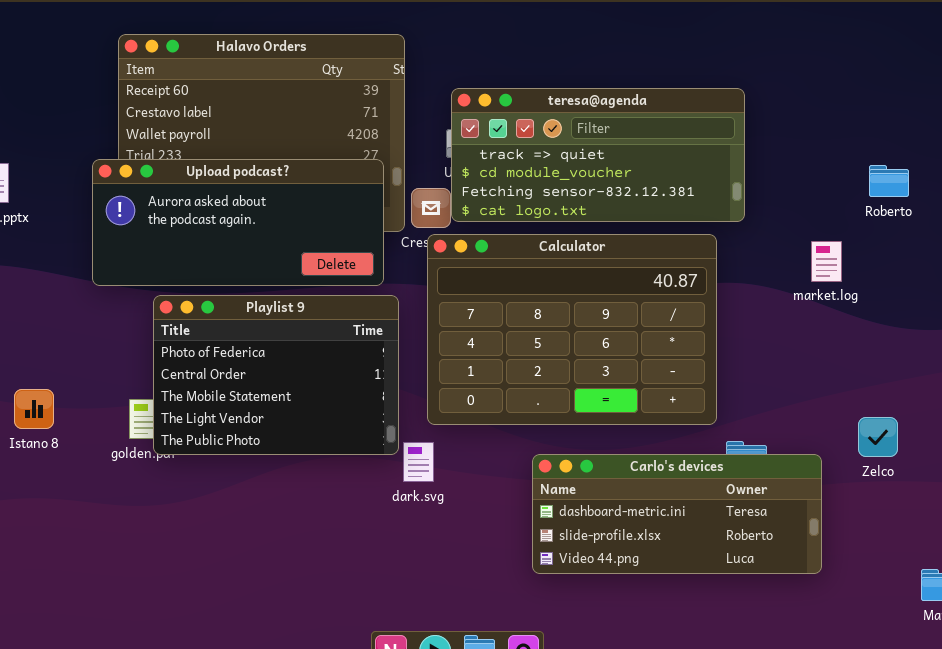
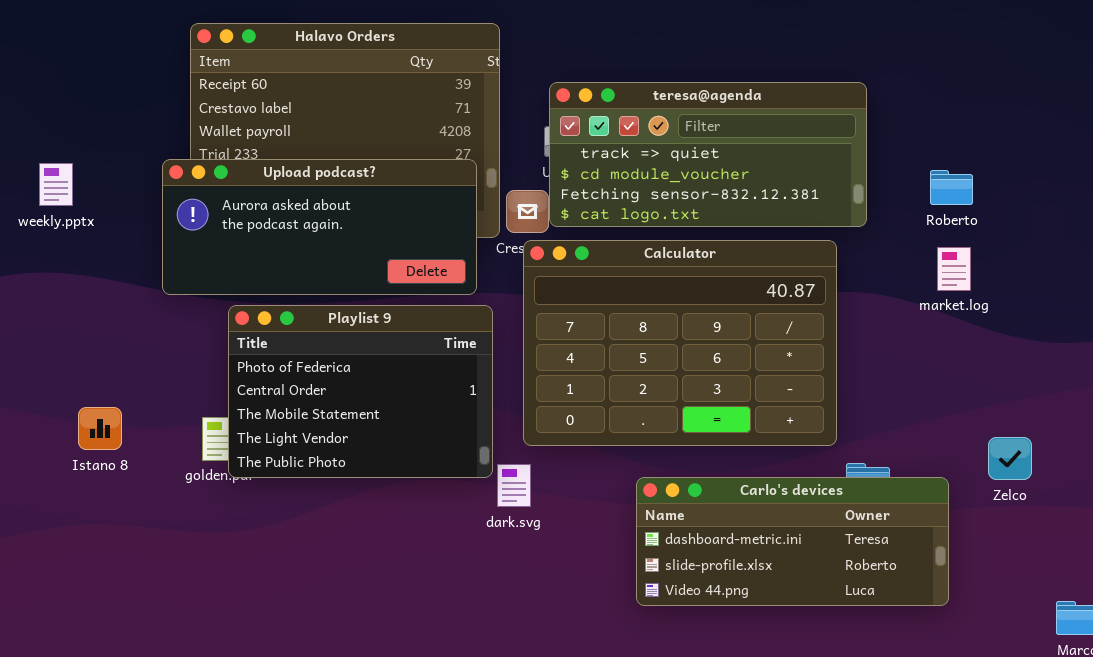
Roberto: [869,165,909,197] -> [930,170,973,205], moved

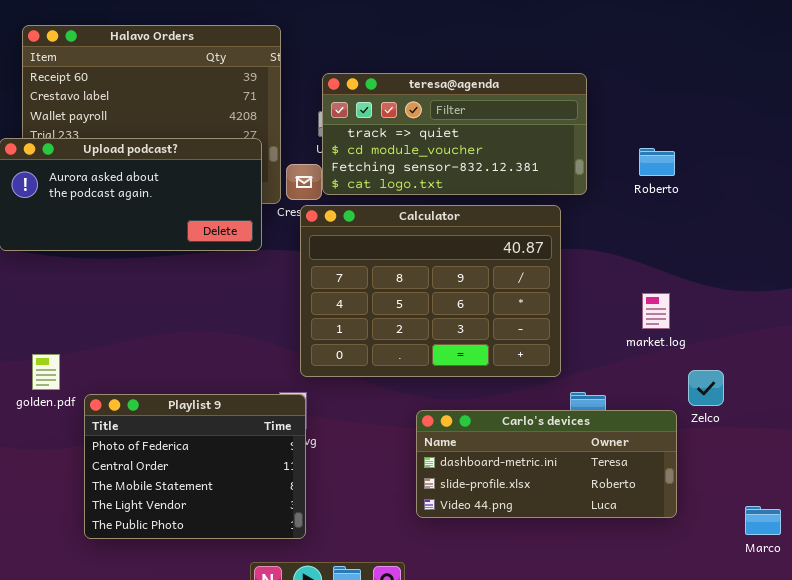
market.log: [937,247,971,291] -> [642,293,670,329], moved
Playlist 9: [228,305,493,478] -> [84,394,306,539], moved
Carlo's devices: [636,477,949,606] -> [416,410,677,518], moved

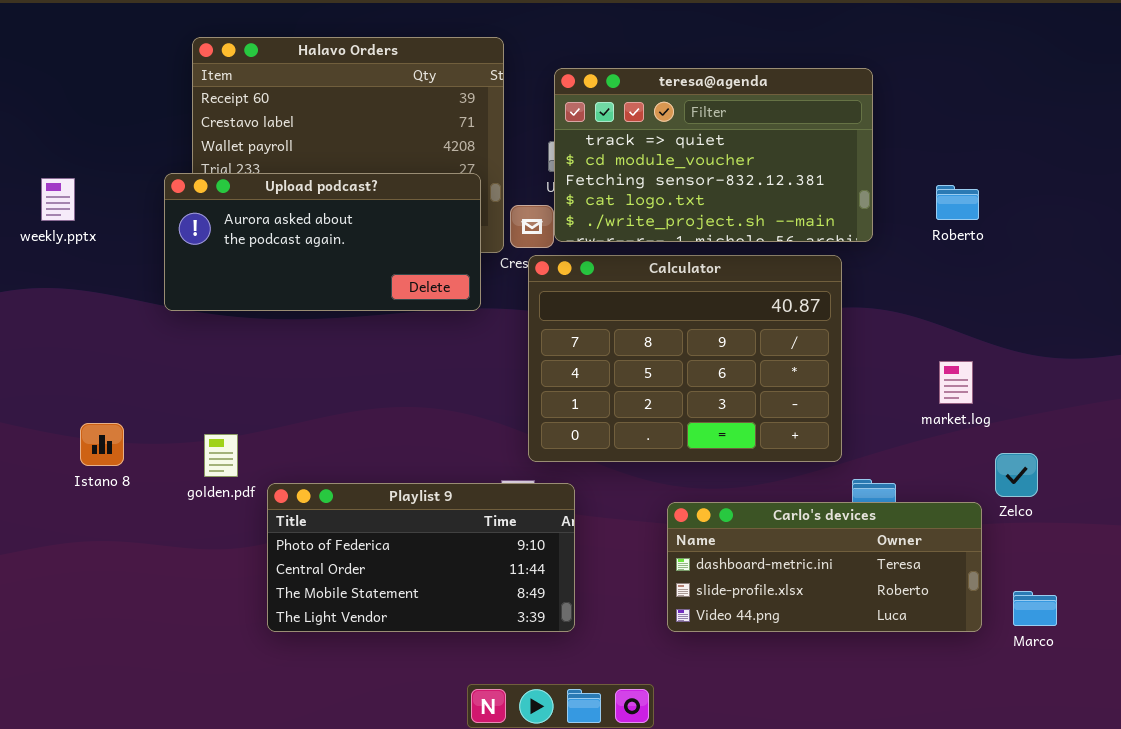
teresa@agenda: [322,73,587,195] -> [554,68,873,242], resized
Playlist 9: [84,394,306,539] -> [267,483,575,632], resized
Marco: [745,506,781,535] -> [1013,591,1057,626], moved

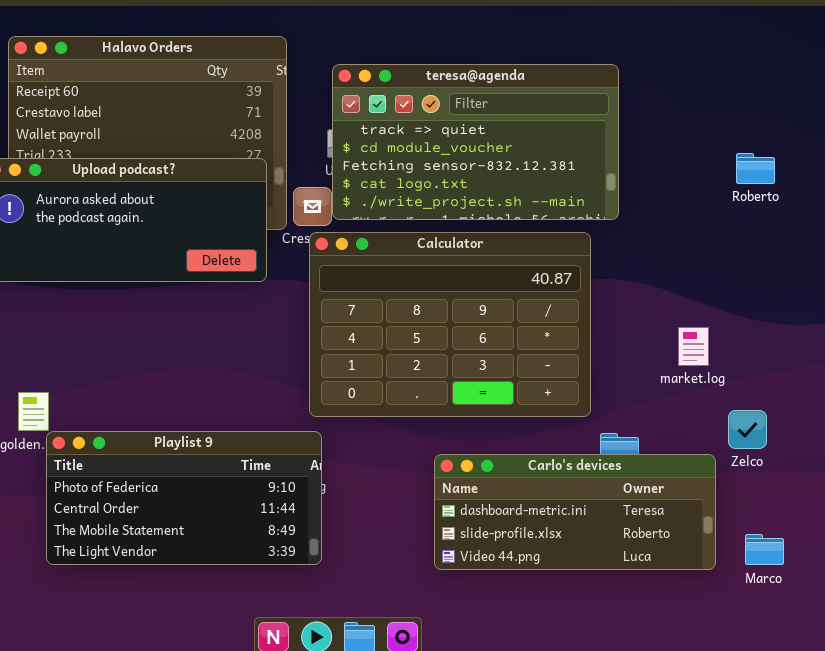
Roberto: [936,185,979,220] -> [736,153,775,184], moved
Playlist 9: [267,483,575,632] -> [46,431,322,565], moved

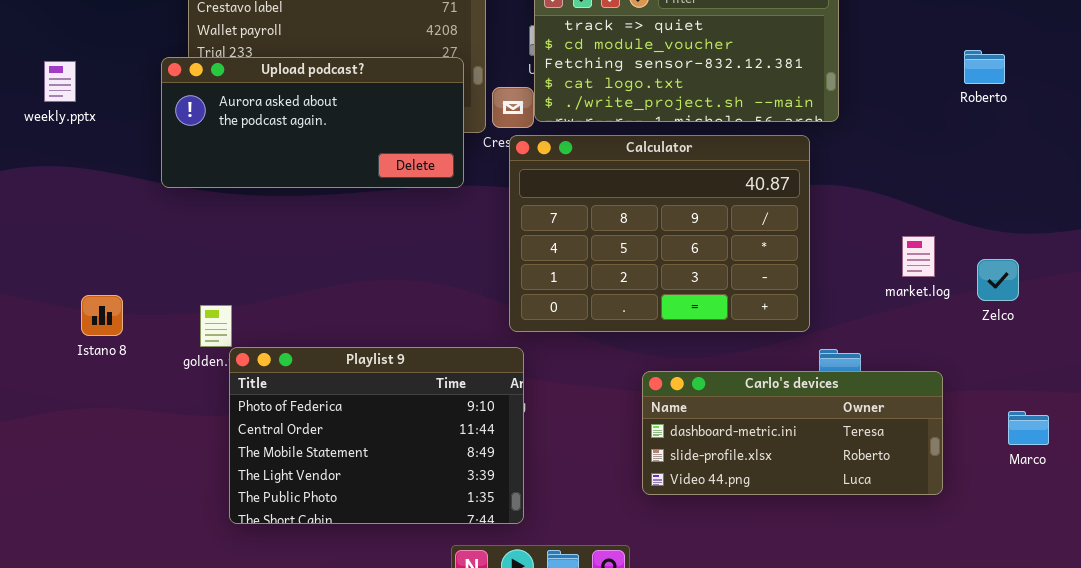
Zelco: [728,410,767,449] -> [977,259,1019,301], moved
Playlist 9: [46,431,322,565] -> [229,347,524,524], resized
Marco: [745,534,784,565] -> [1008,411,1049,445], moved

